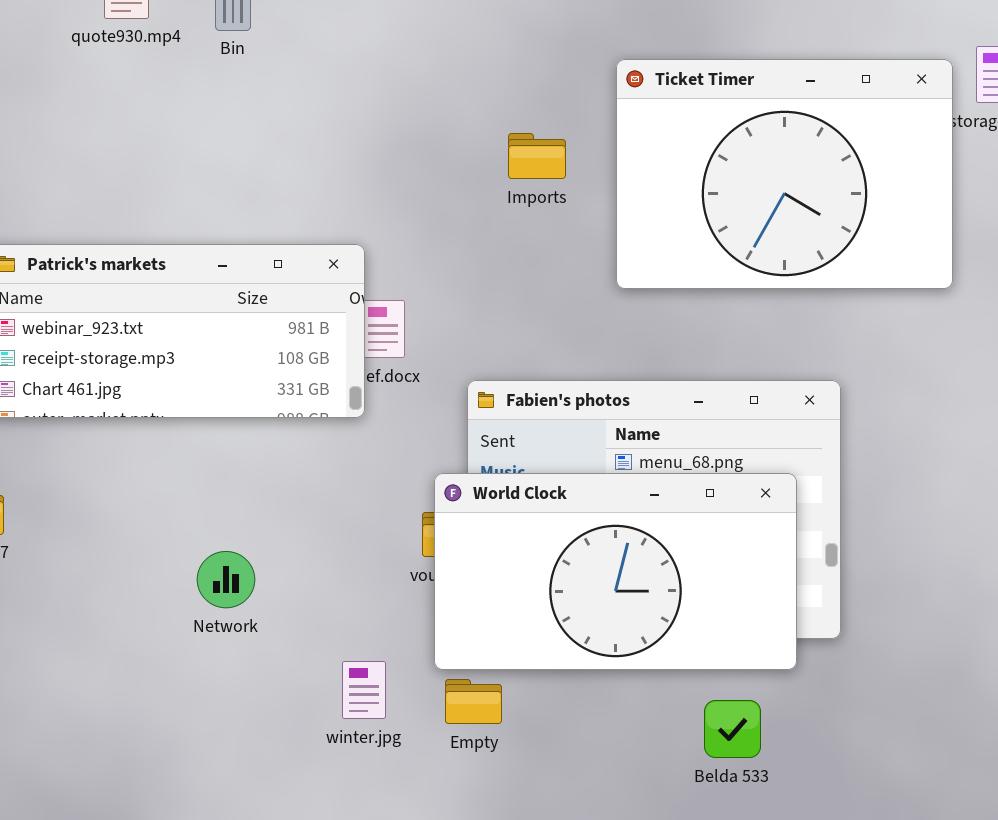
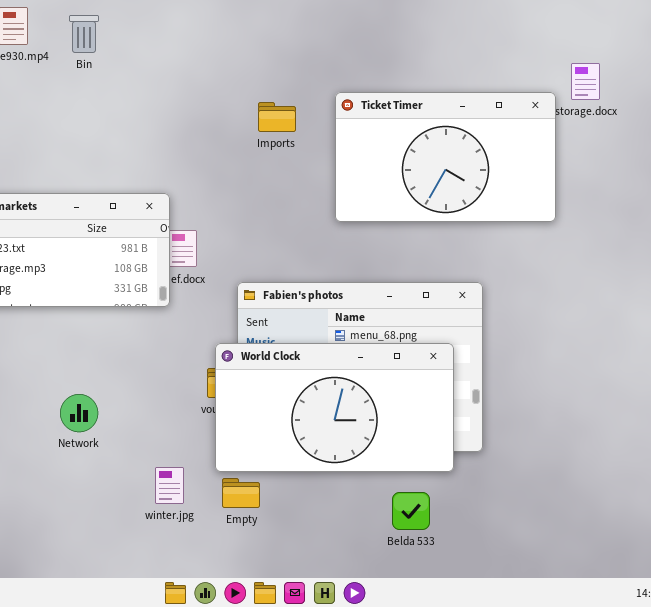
Ticket Timer: [616,59,953,289] -> [335,92,556,222], resized
Imports: [508,133,566,179] -> [258,102,296,132], moved

